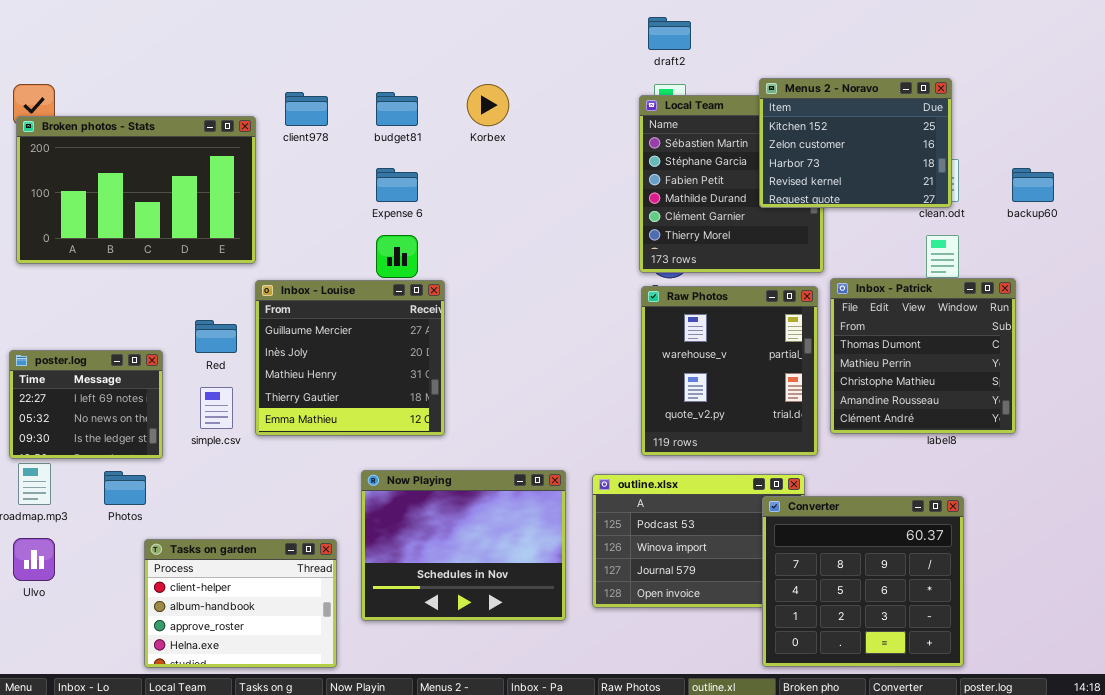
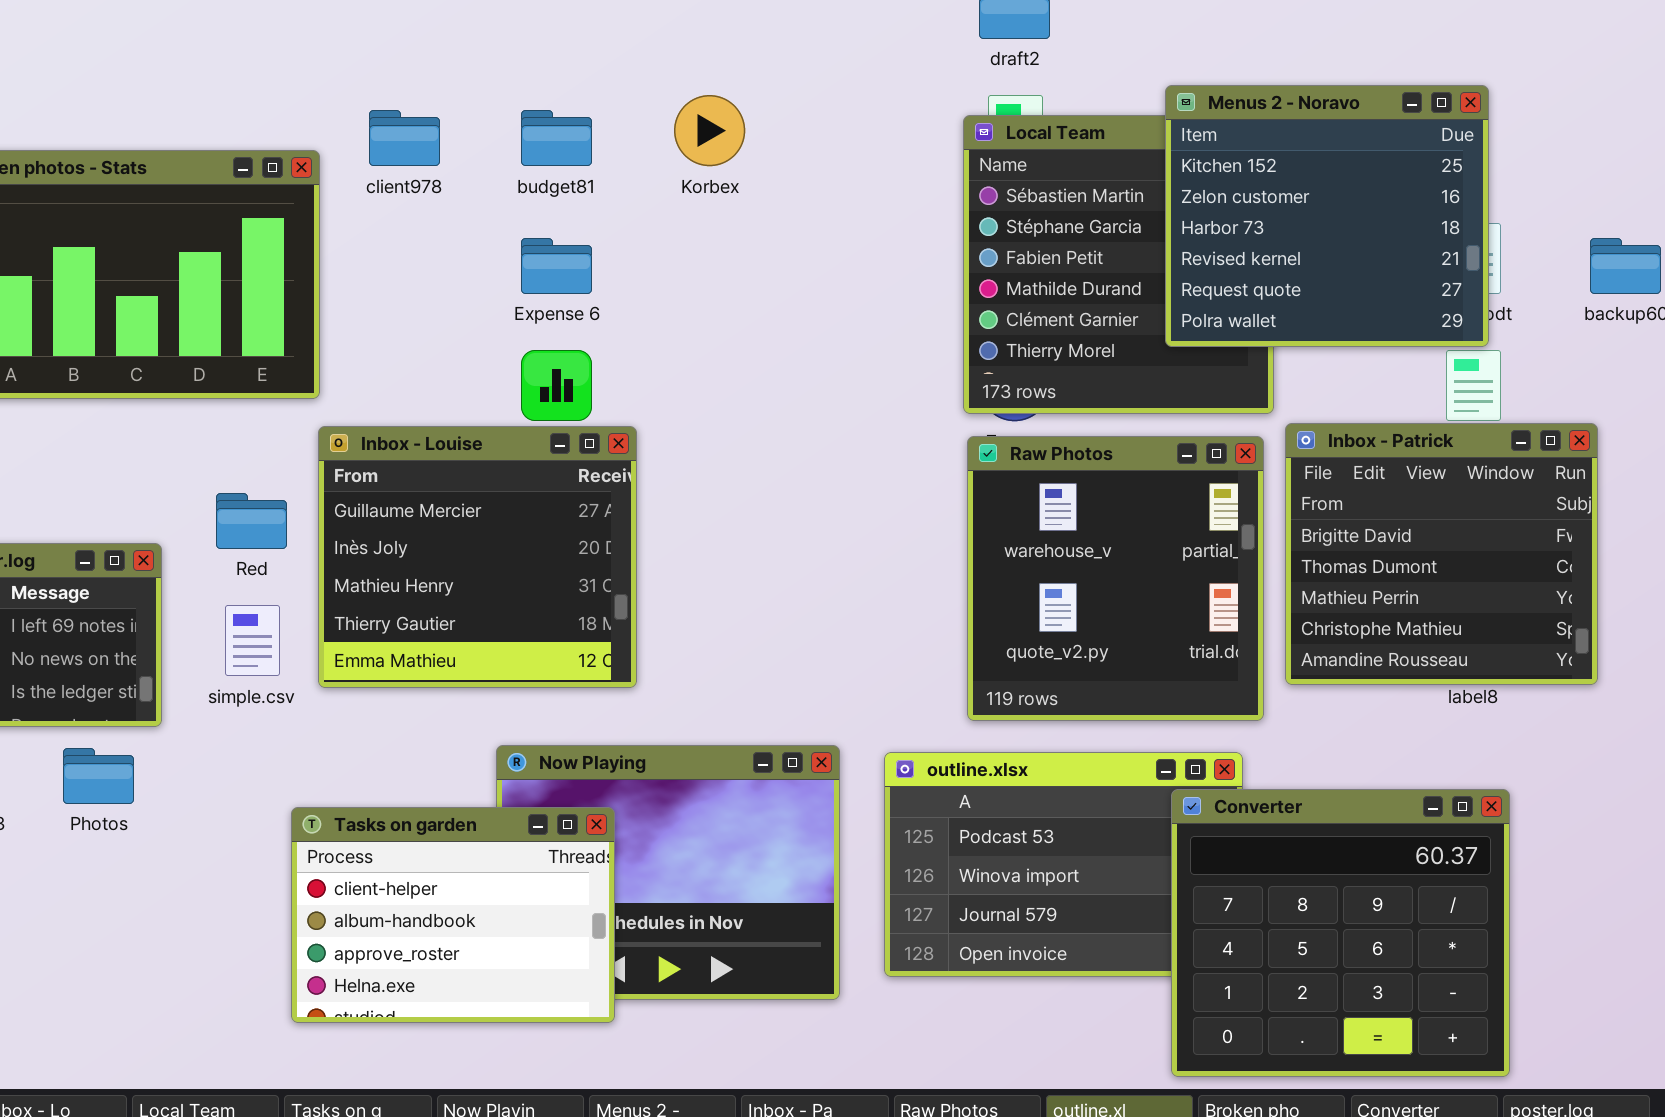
Menus 2 - Noravo: [759,78,952,208] -> [1165,85,1489,347], resized
Inbox - Patrick: [830,278,1016,434] -> [1285,423,1598,685], scrolled up 1 row
Tasks on garden: [144,539,337,668] -> [291,807,615,1023], moved

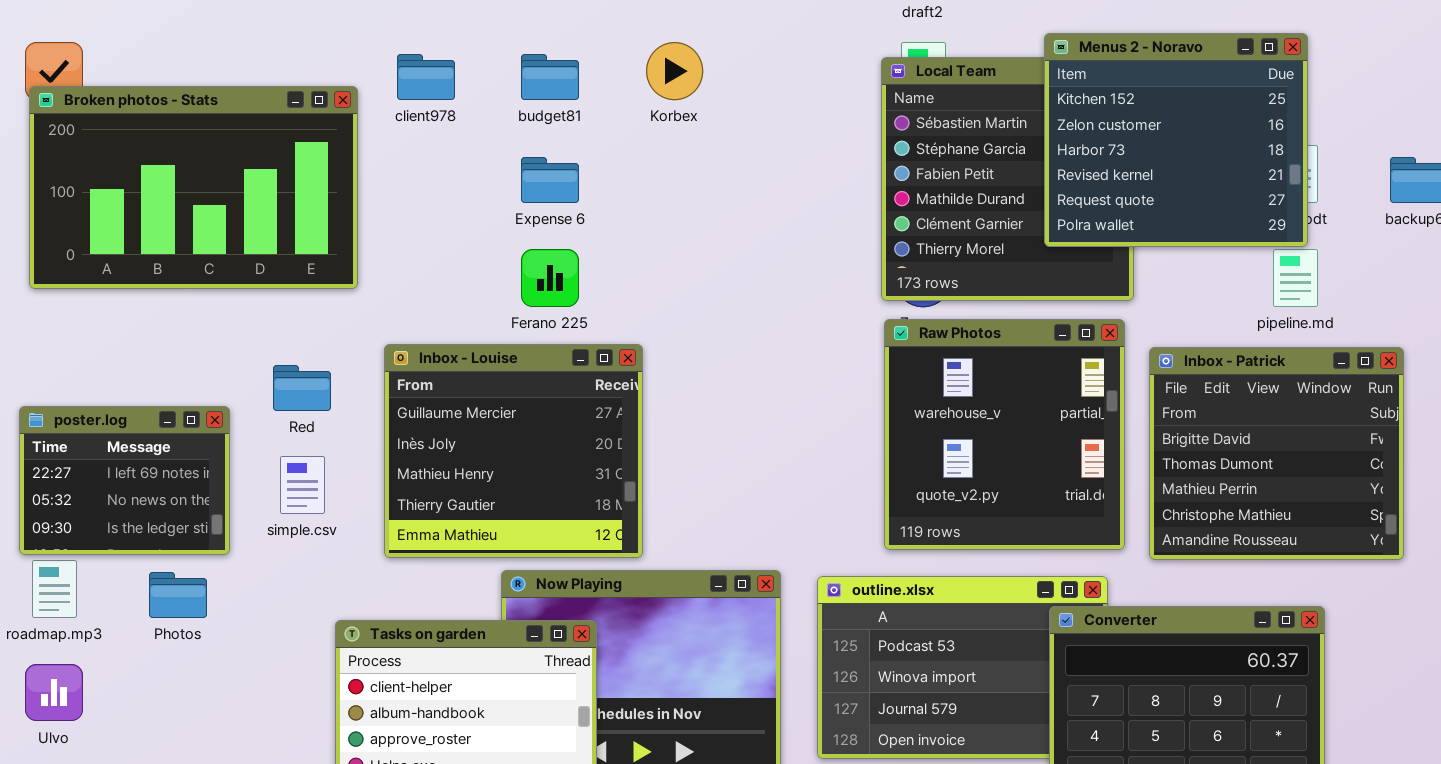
Inbox - Patrick: [1285,423,1598,685] -> [1149,347,1404,560], moved
Inbox - Louise: [318,426,637,688] -> [384,344,643,558], moved

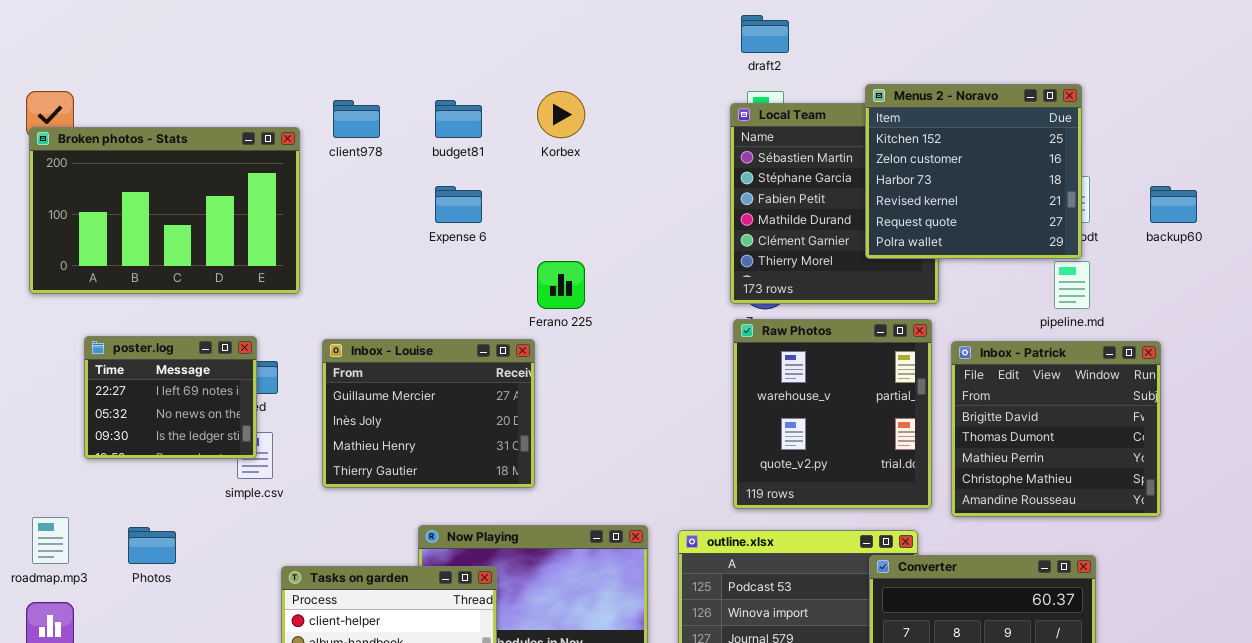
Ferano 225: [521,249,579,307] -> [537,261,585,309], moved
Inbox - Louise: [384,344,643,558] -> [322,339,535,488], resized
poster.log: [19,406,230,555] -> [84,336,257,459], moved

